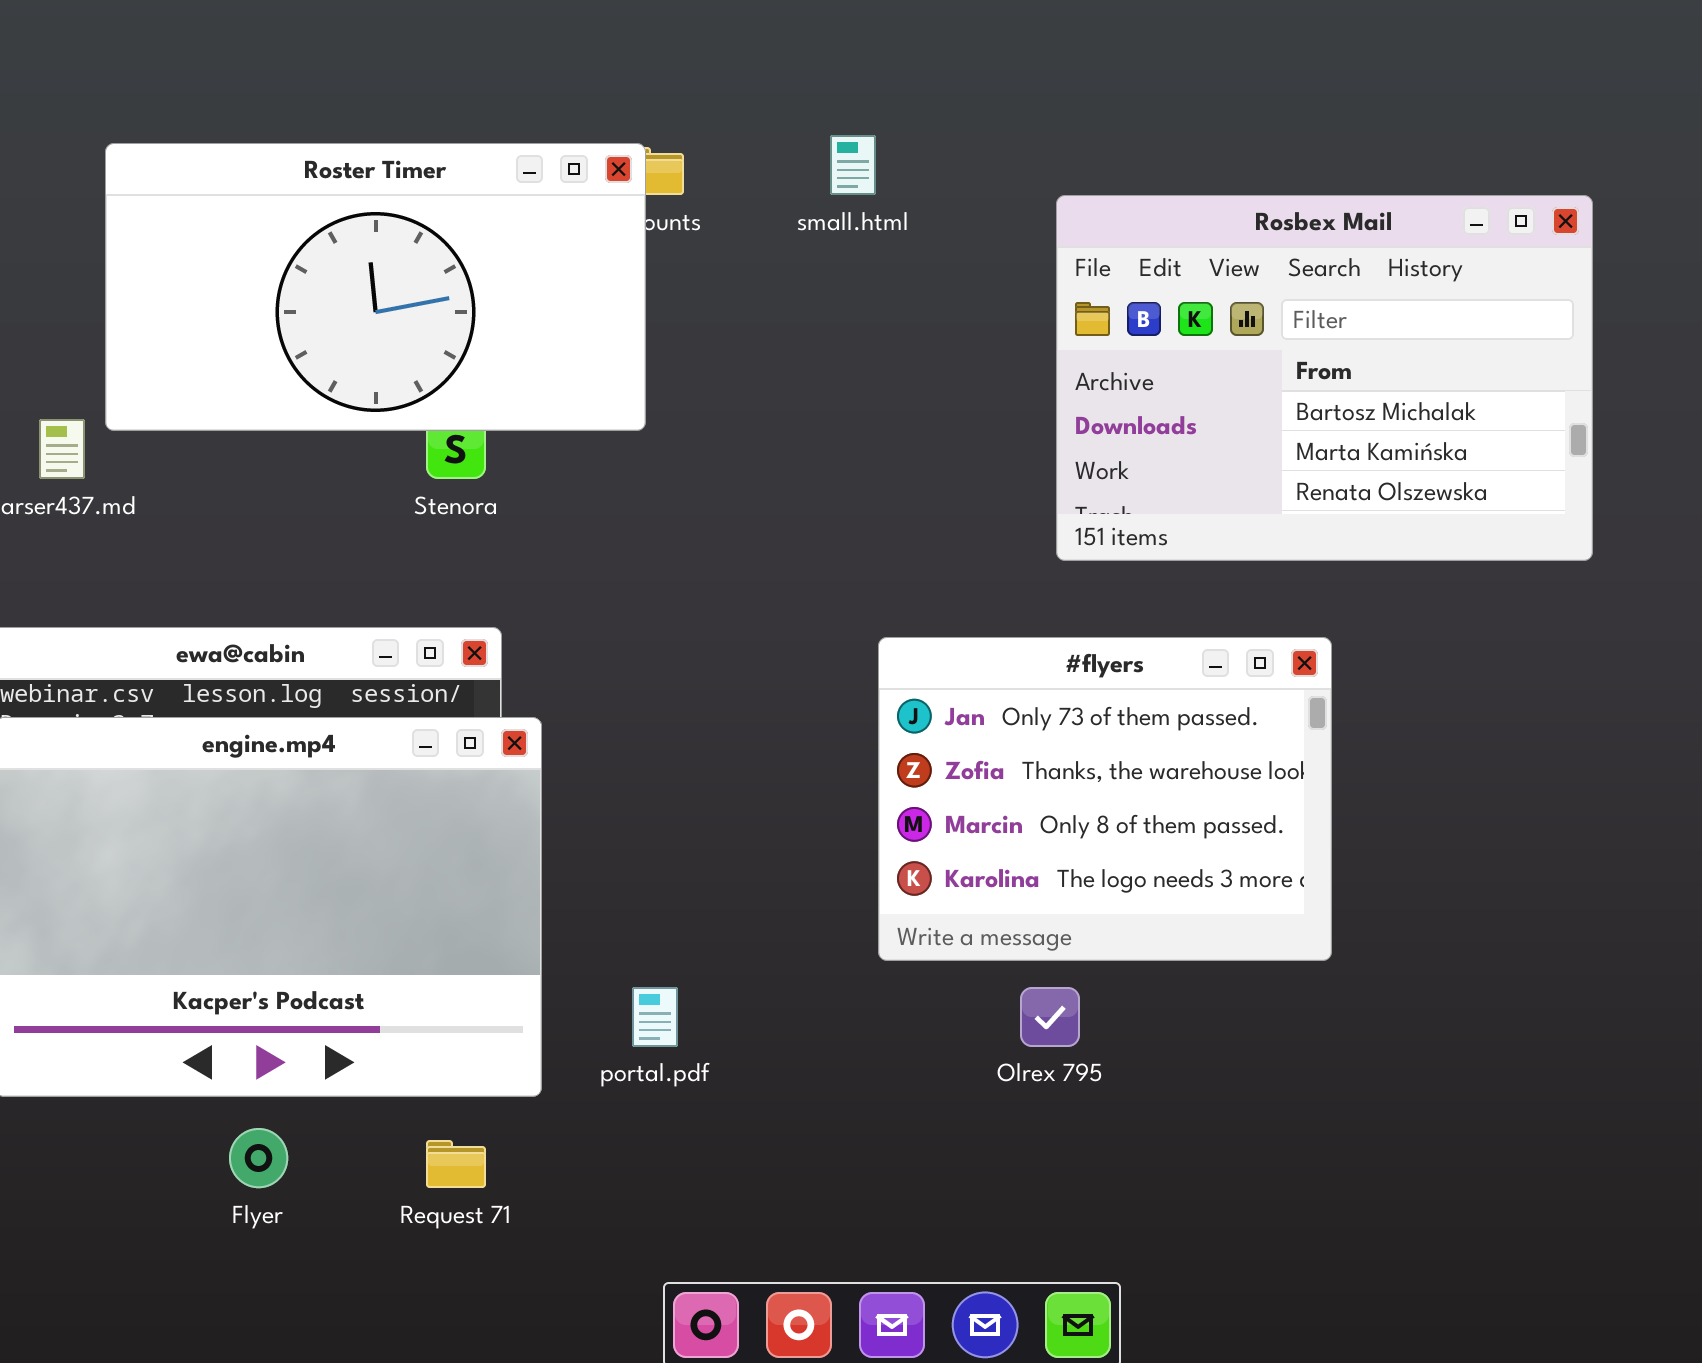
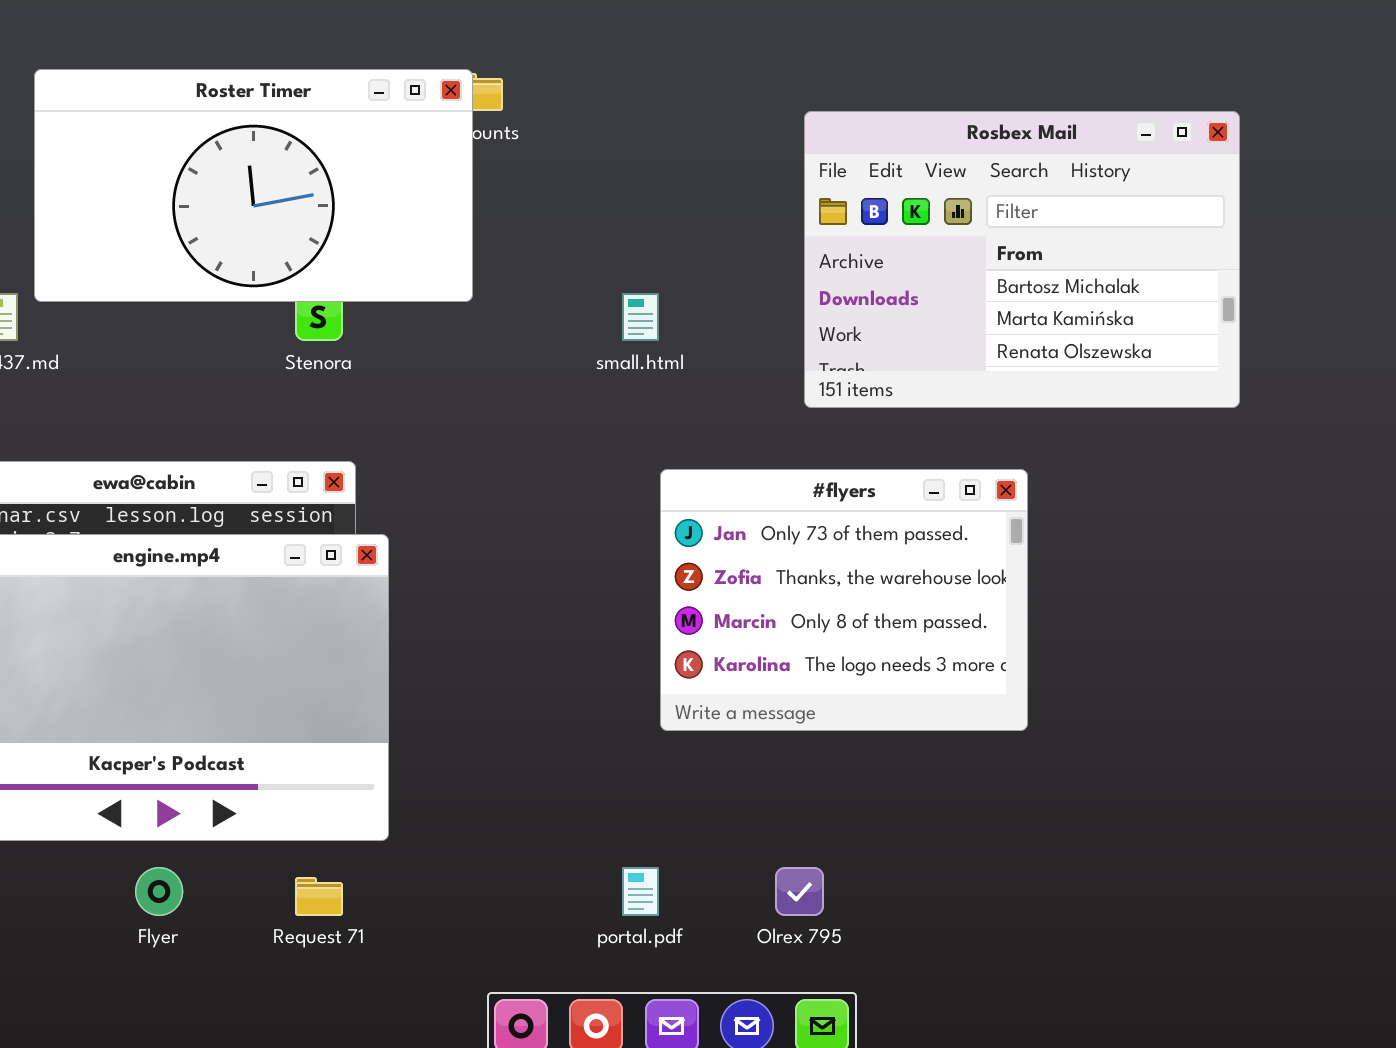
small.html: [830,135,876,195] -> [622,293,659,341], moved
portal.pdf: [632,987,678,1047] -> [622,867,659,916], moved
Olrex 795: [1020,987,1080,1047] -> [775,867,824,916], moved

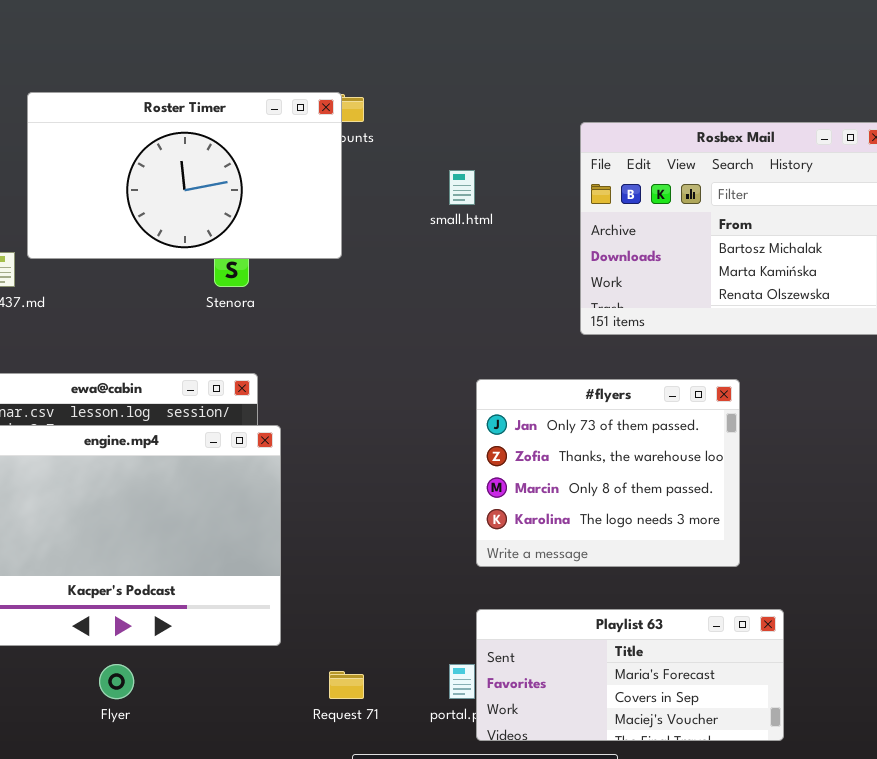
small.html: [622,293,659,341] -> [449,170,475,205], moved
Playlist 63: none -> [476,609,784,741], opened
Request 71: [295,877,343,916] -> [329,671,364,699], moved

